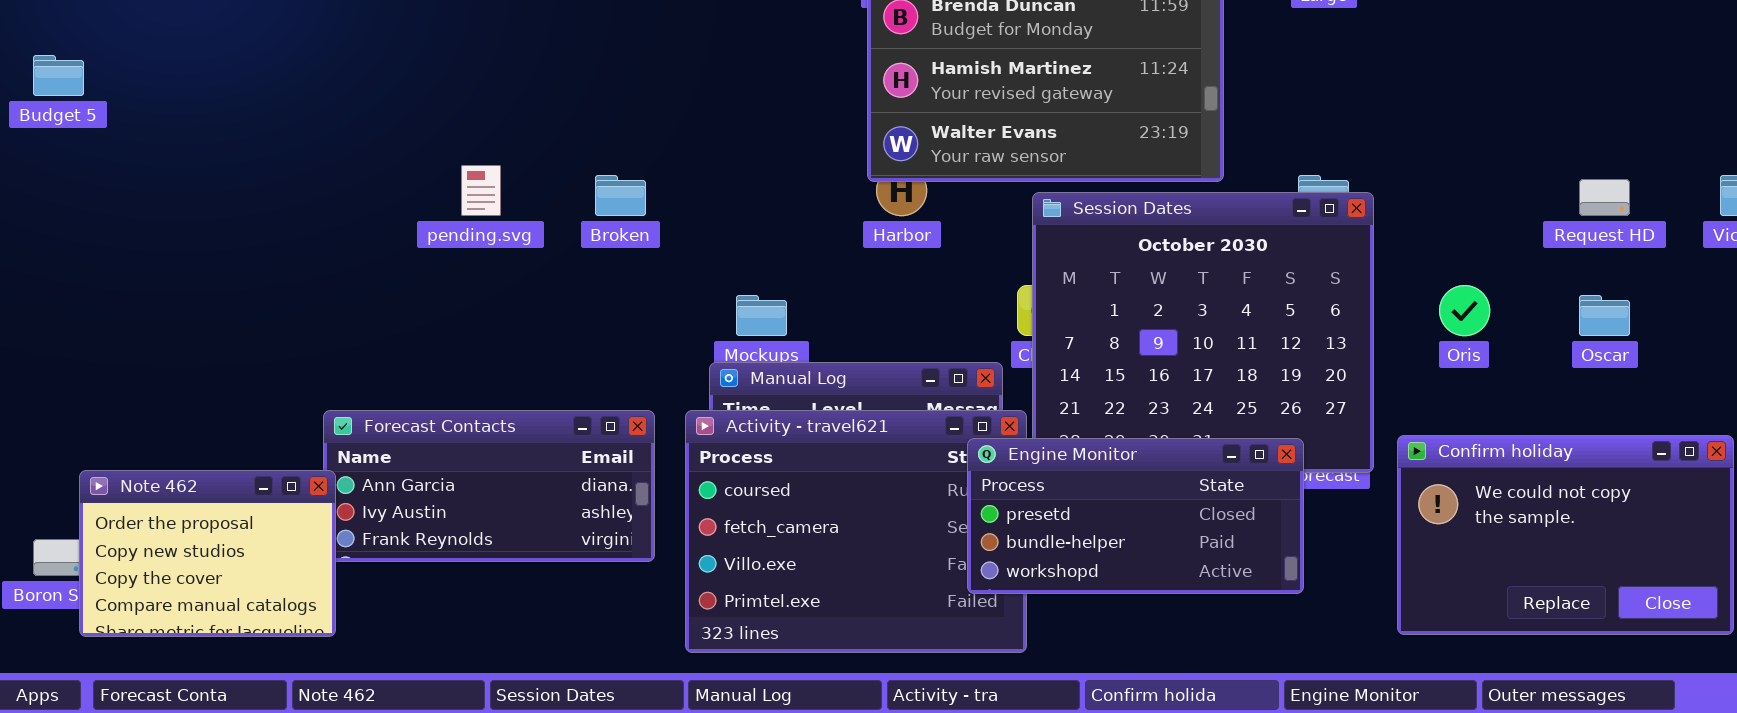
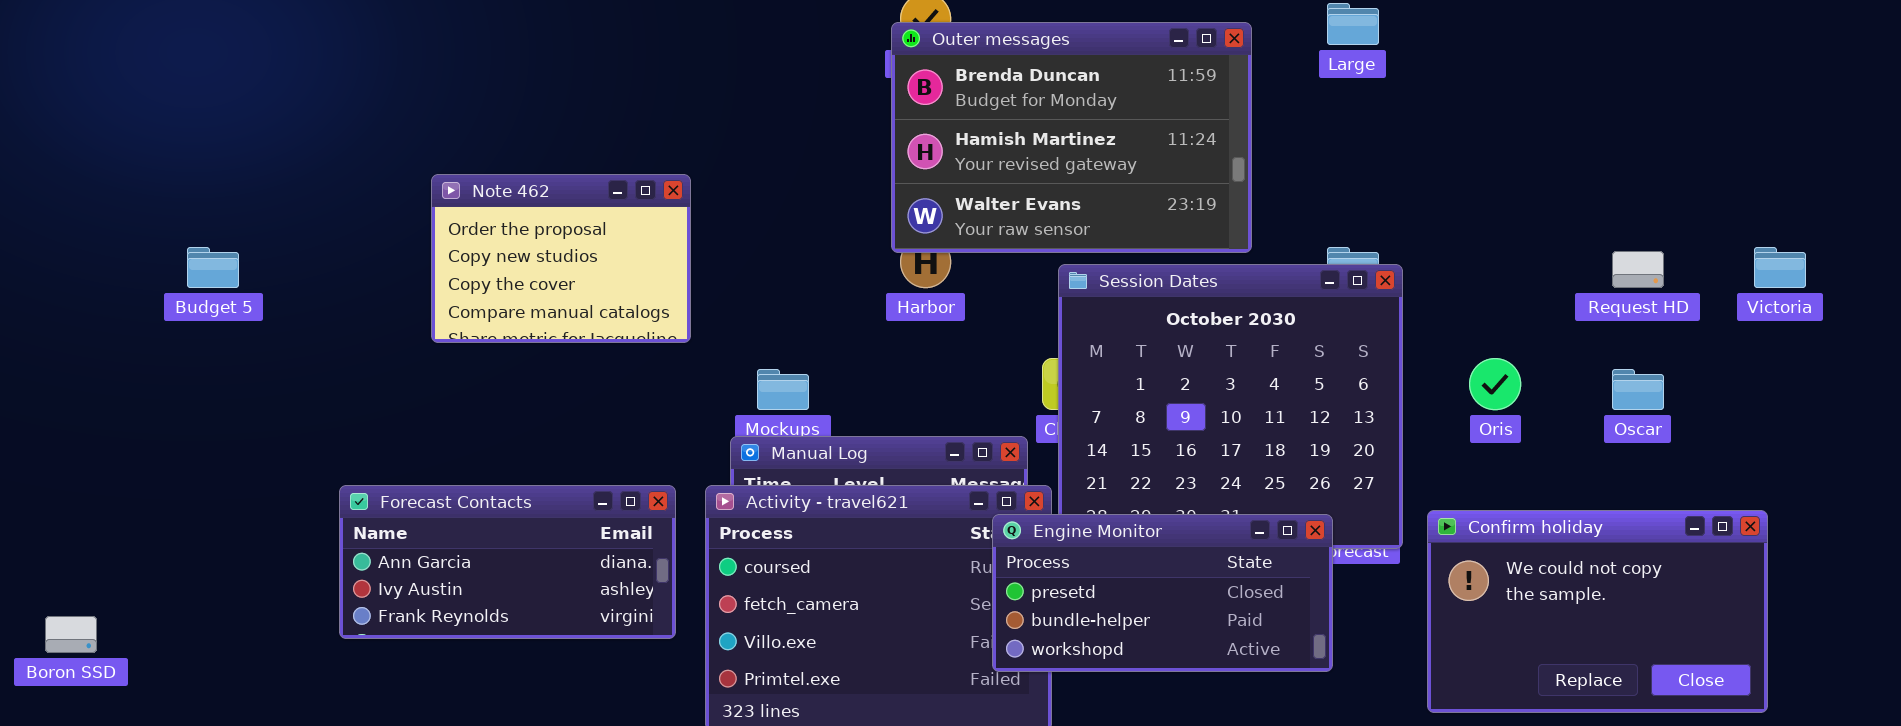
Budget 5: [33,55,84,96] -> [187,247,239,288], moved
Note 462: [79,470,336,637] -> [431,174,691,343], moved

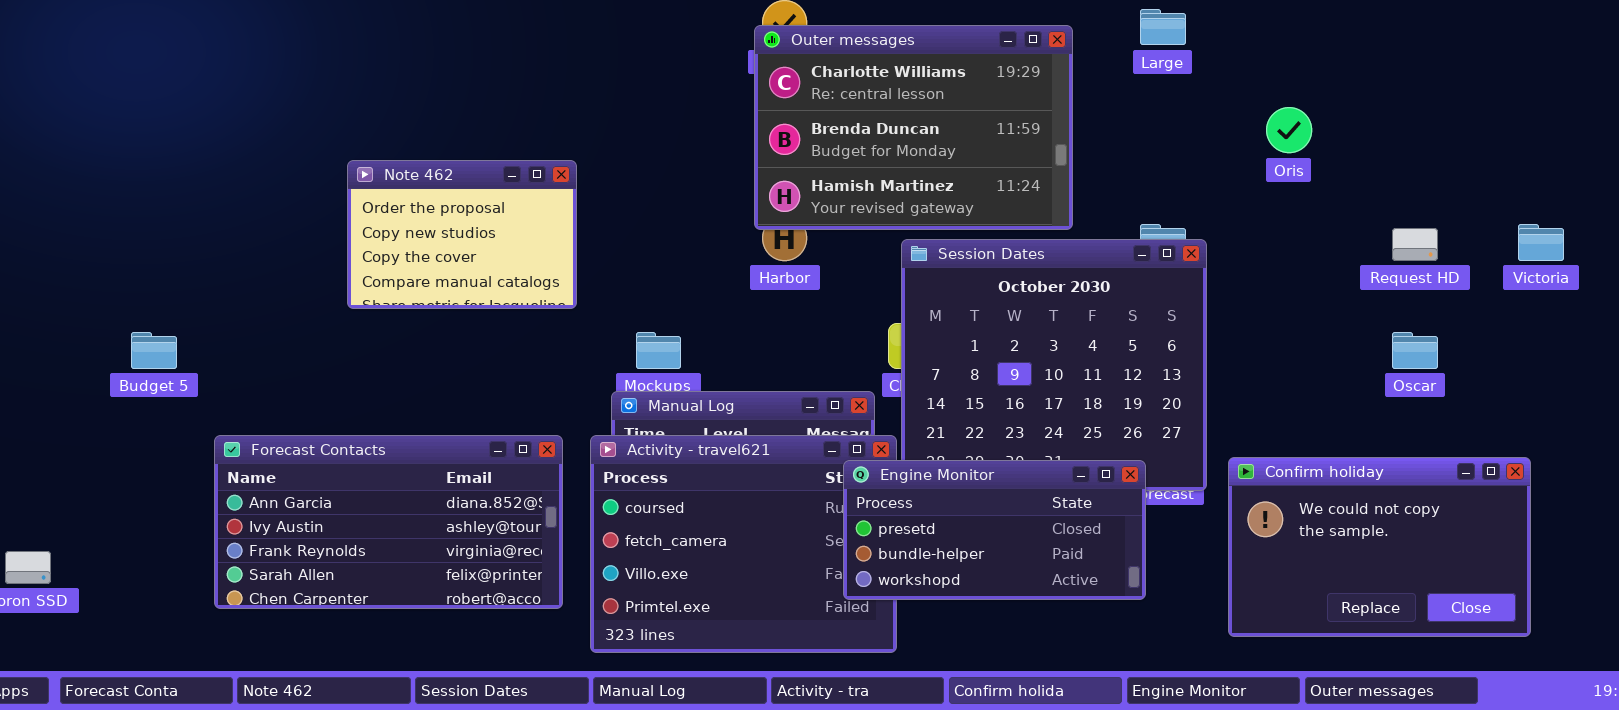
Outer messages: [891,22,1252,253] -> [754,25,1073,230], scrolled up 1 row
Budget 5: [187,247,239,288] -> [131,332,177,369], moved
Oris: [1469,358,1521,410] -> [1266,107,1312,153], moved
Forecast Contacts: [339,485,676,639] -> [214,435,563,609], resized

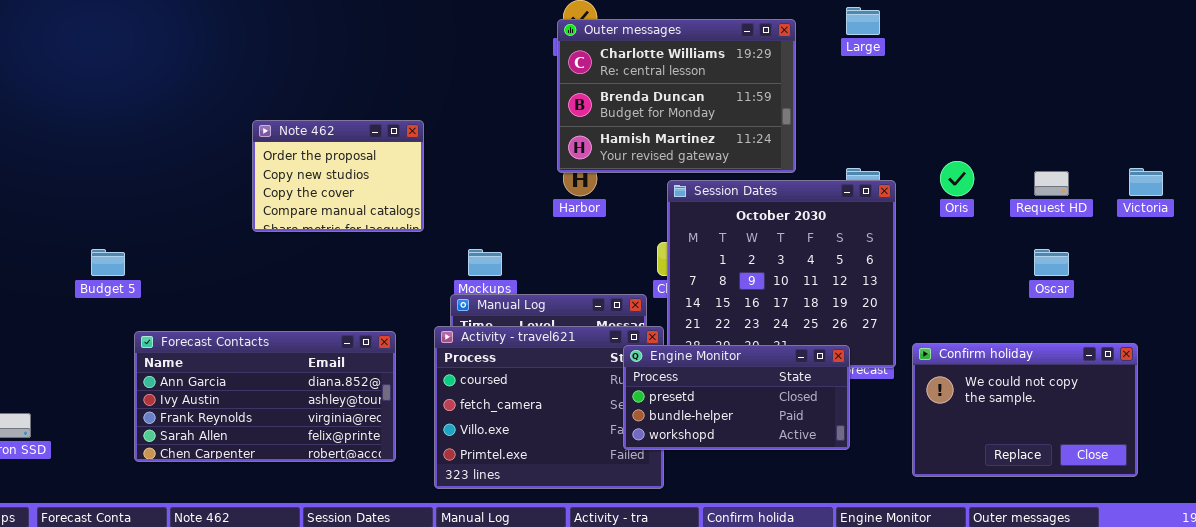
Oris: [1266,107,1312,153] -> [940,161,974,196], moved
Forecast Contacts: [214,435,563,609] -> [134,331,396,462], moved

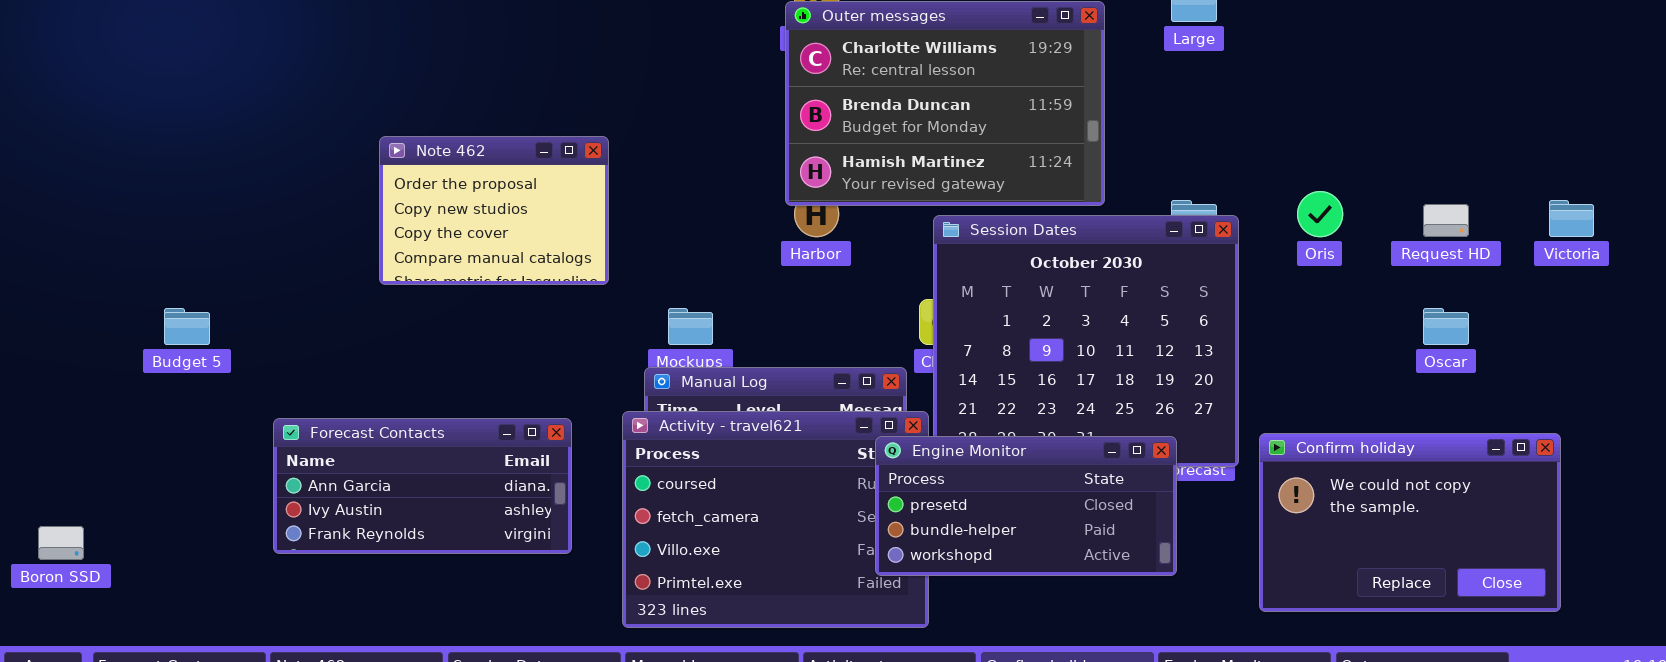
Forecast Contacts: [134,331,396,462] -> [273,418,572,554], resized

